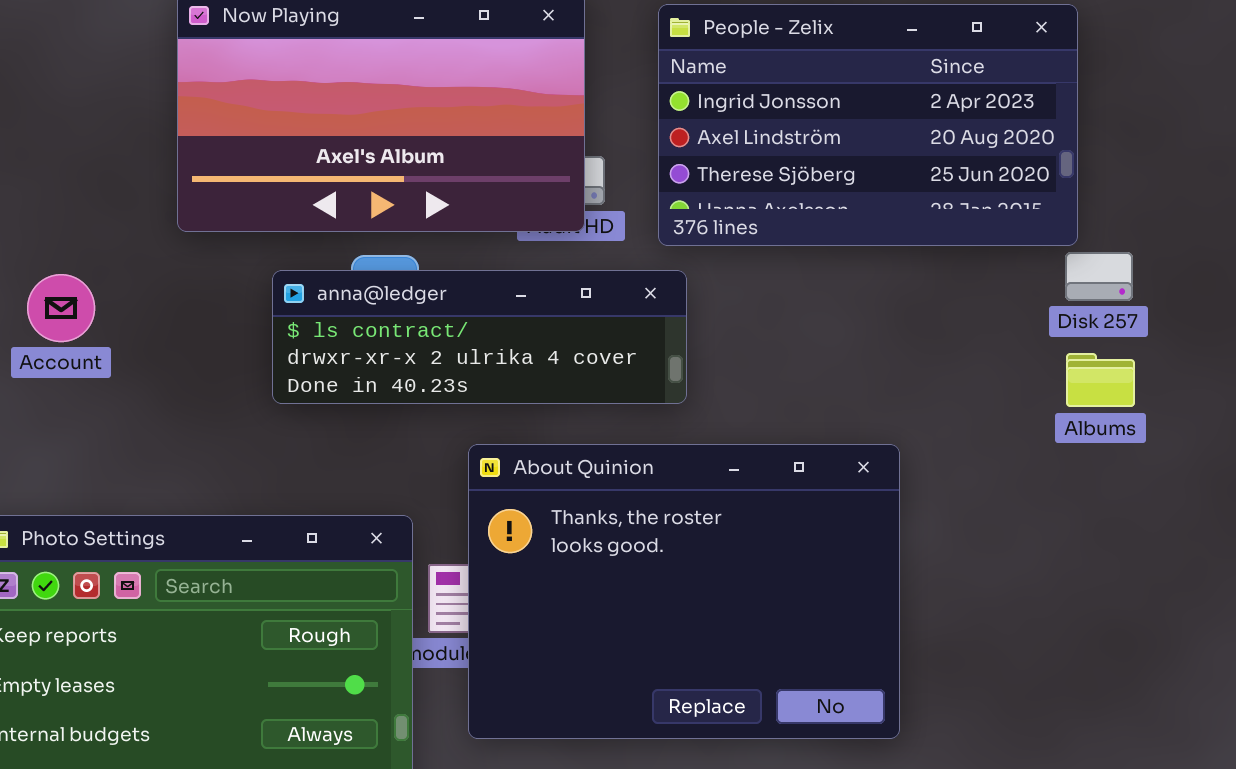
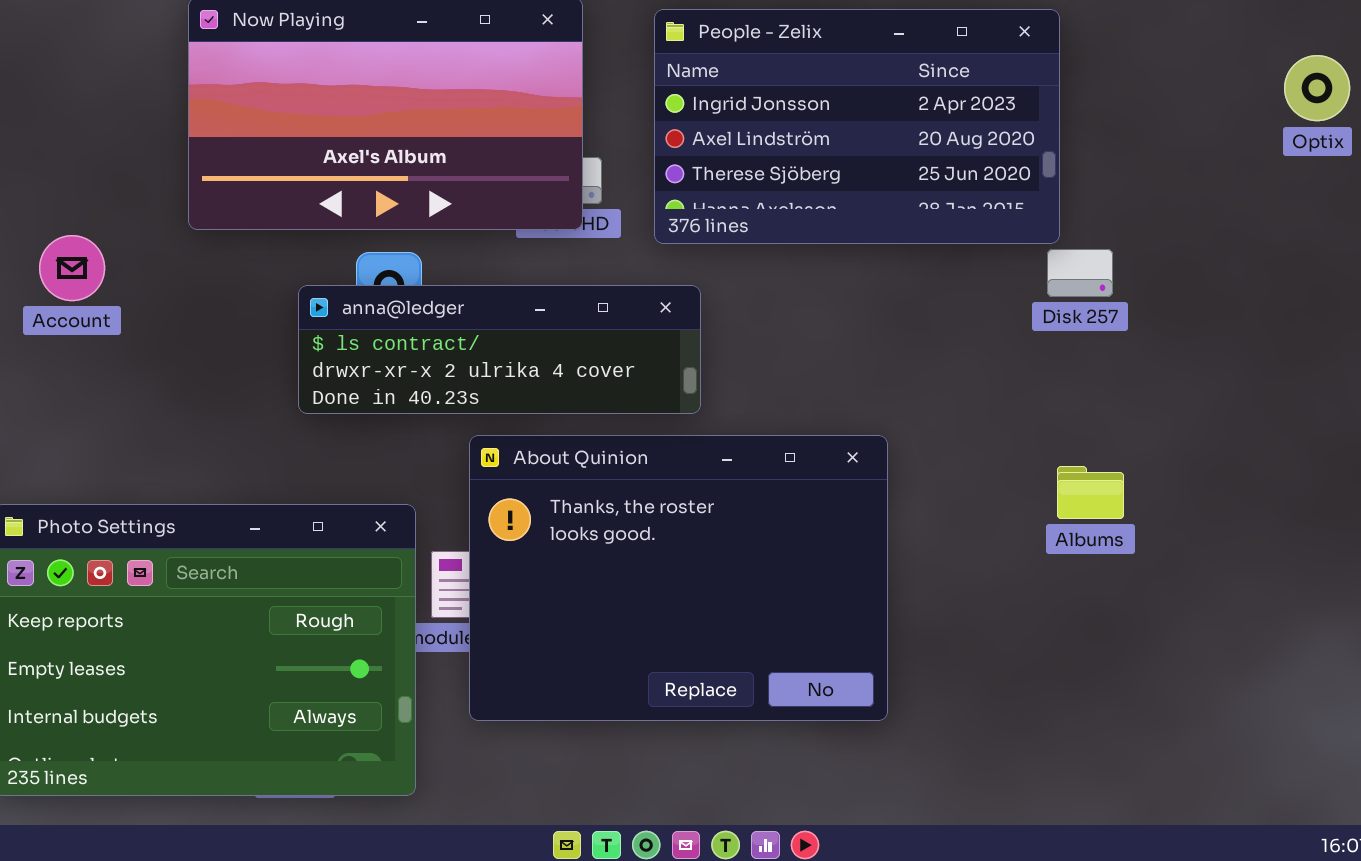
anna@ledger: [272,270,687,404] -> [298,285,701,414], moved
Account: [27,274,95,342] -> [39,235,105,301], moved
Albums: [1066,353,1135,407] -> [1057,466,1124,519], moved

